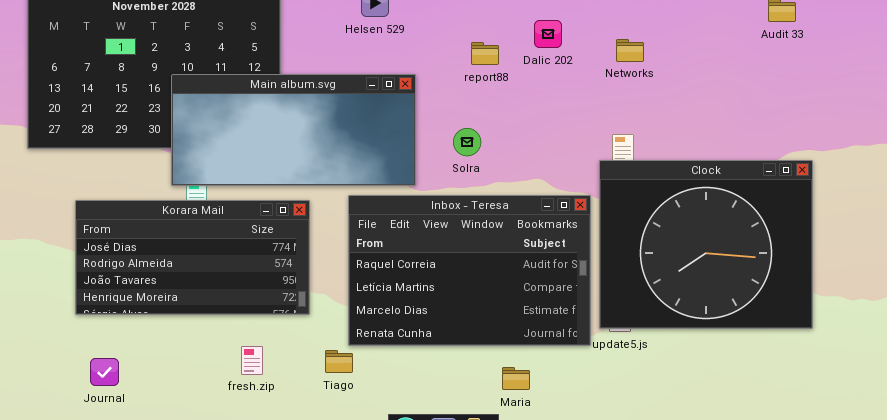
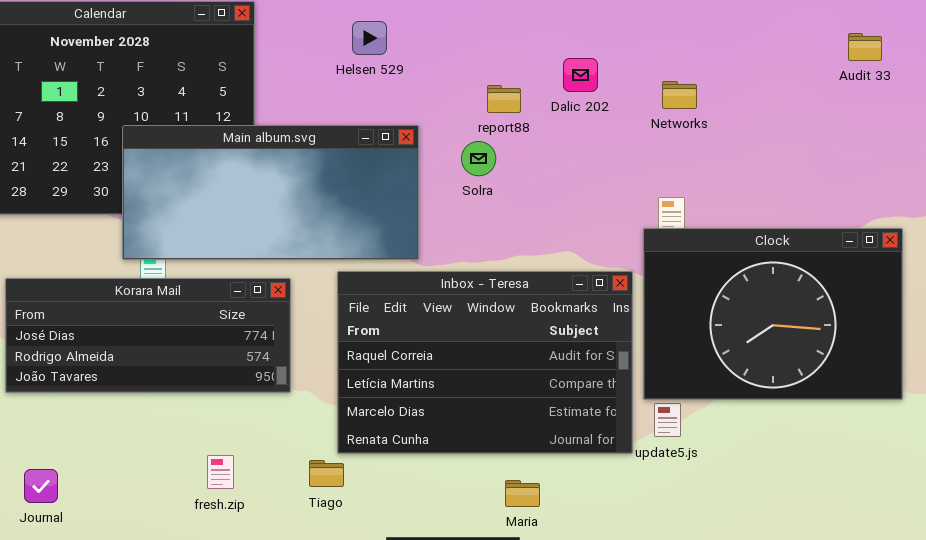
Solra: [453,128,481,156] -> [461,141,496,176], moved
Clock: [599,160,813,329] -> [643,228,903,400], resized
Korara Mail: [75,200,310,315] -> [5,278,291,393], resized
Maria: [502,367,530,390] -> [505,480,540,507], moved

